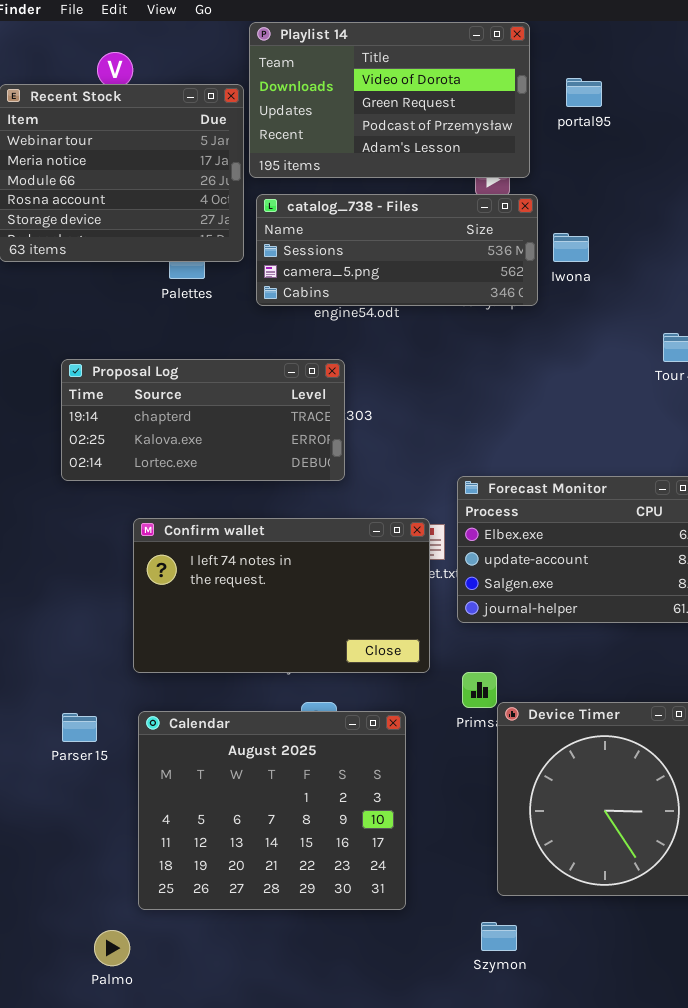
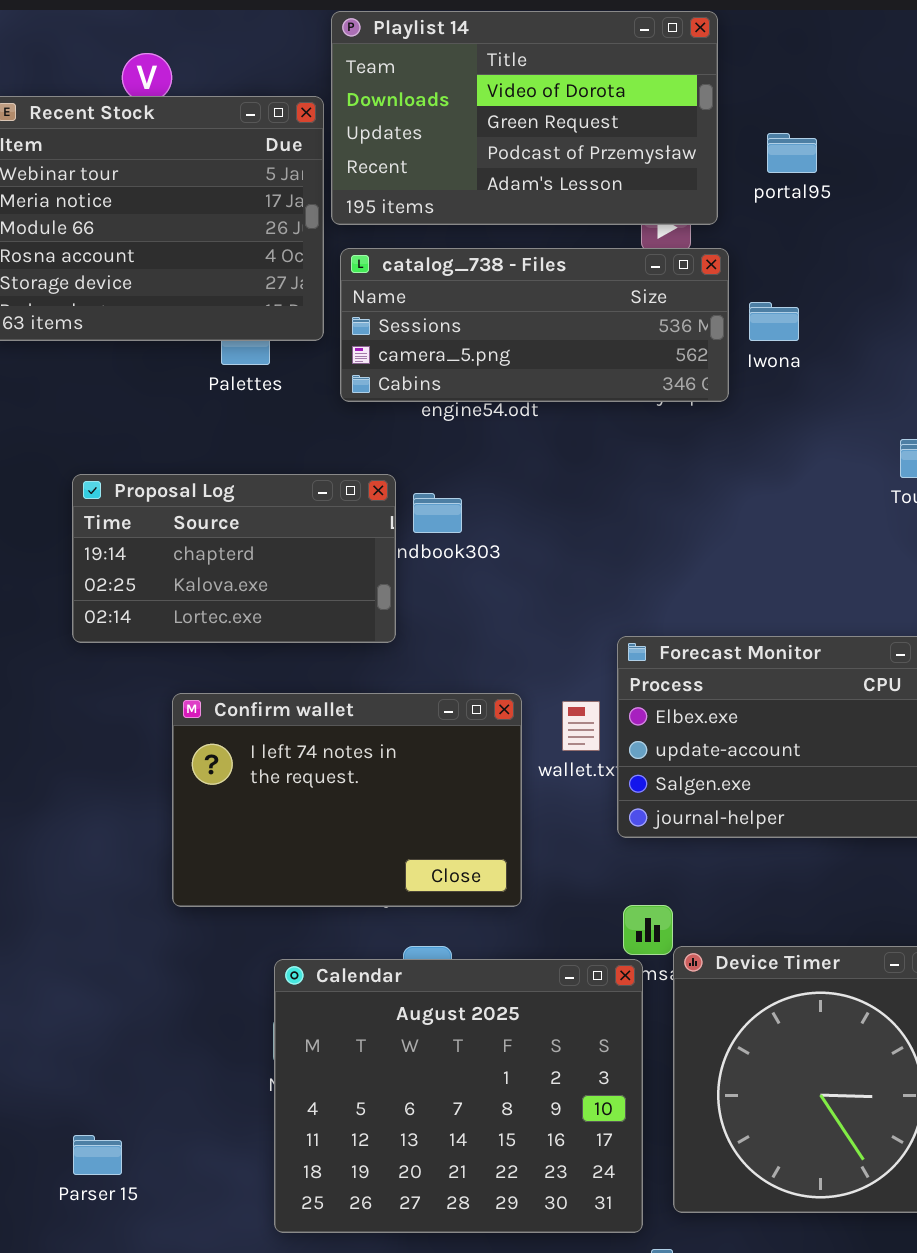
portal95: [566,78,602,107] -> [767,133,817,173], moved
Proposal Log: [61,359,345,481] -> [72,474,396,643], resized
Confirm wallet: [133,518,430,673] -> [172,693,522,907], resized
Calendar: [138,711,406,910] -> [274,959,643,1233], moved
Parser 15: [62,713,97,742] -> [73,1135,122,1175], moved

